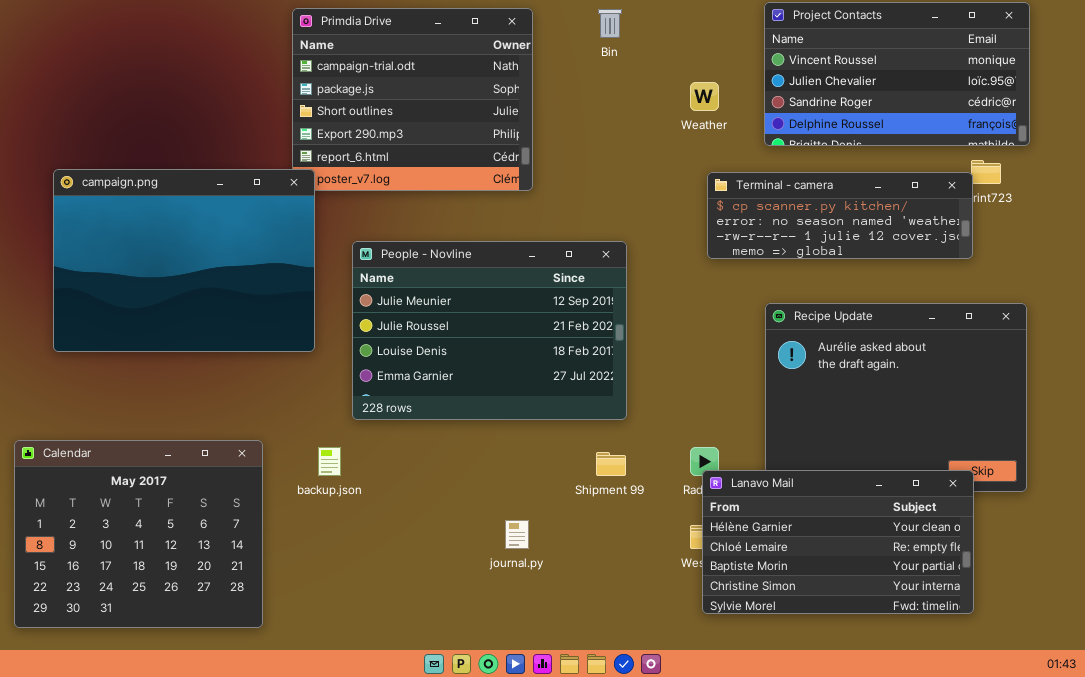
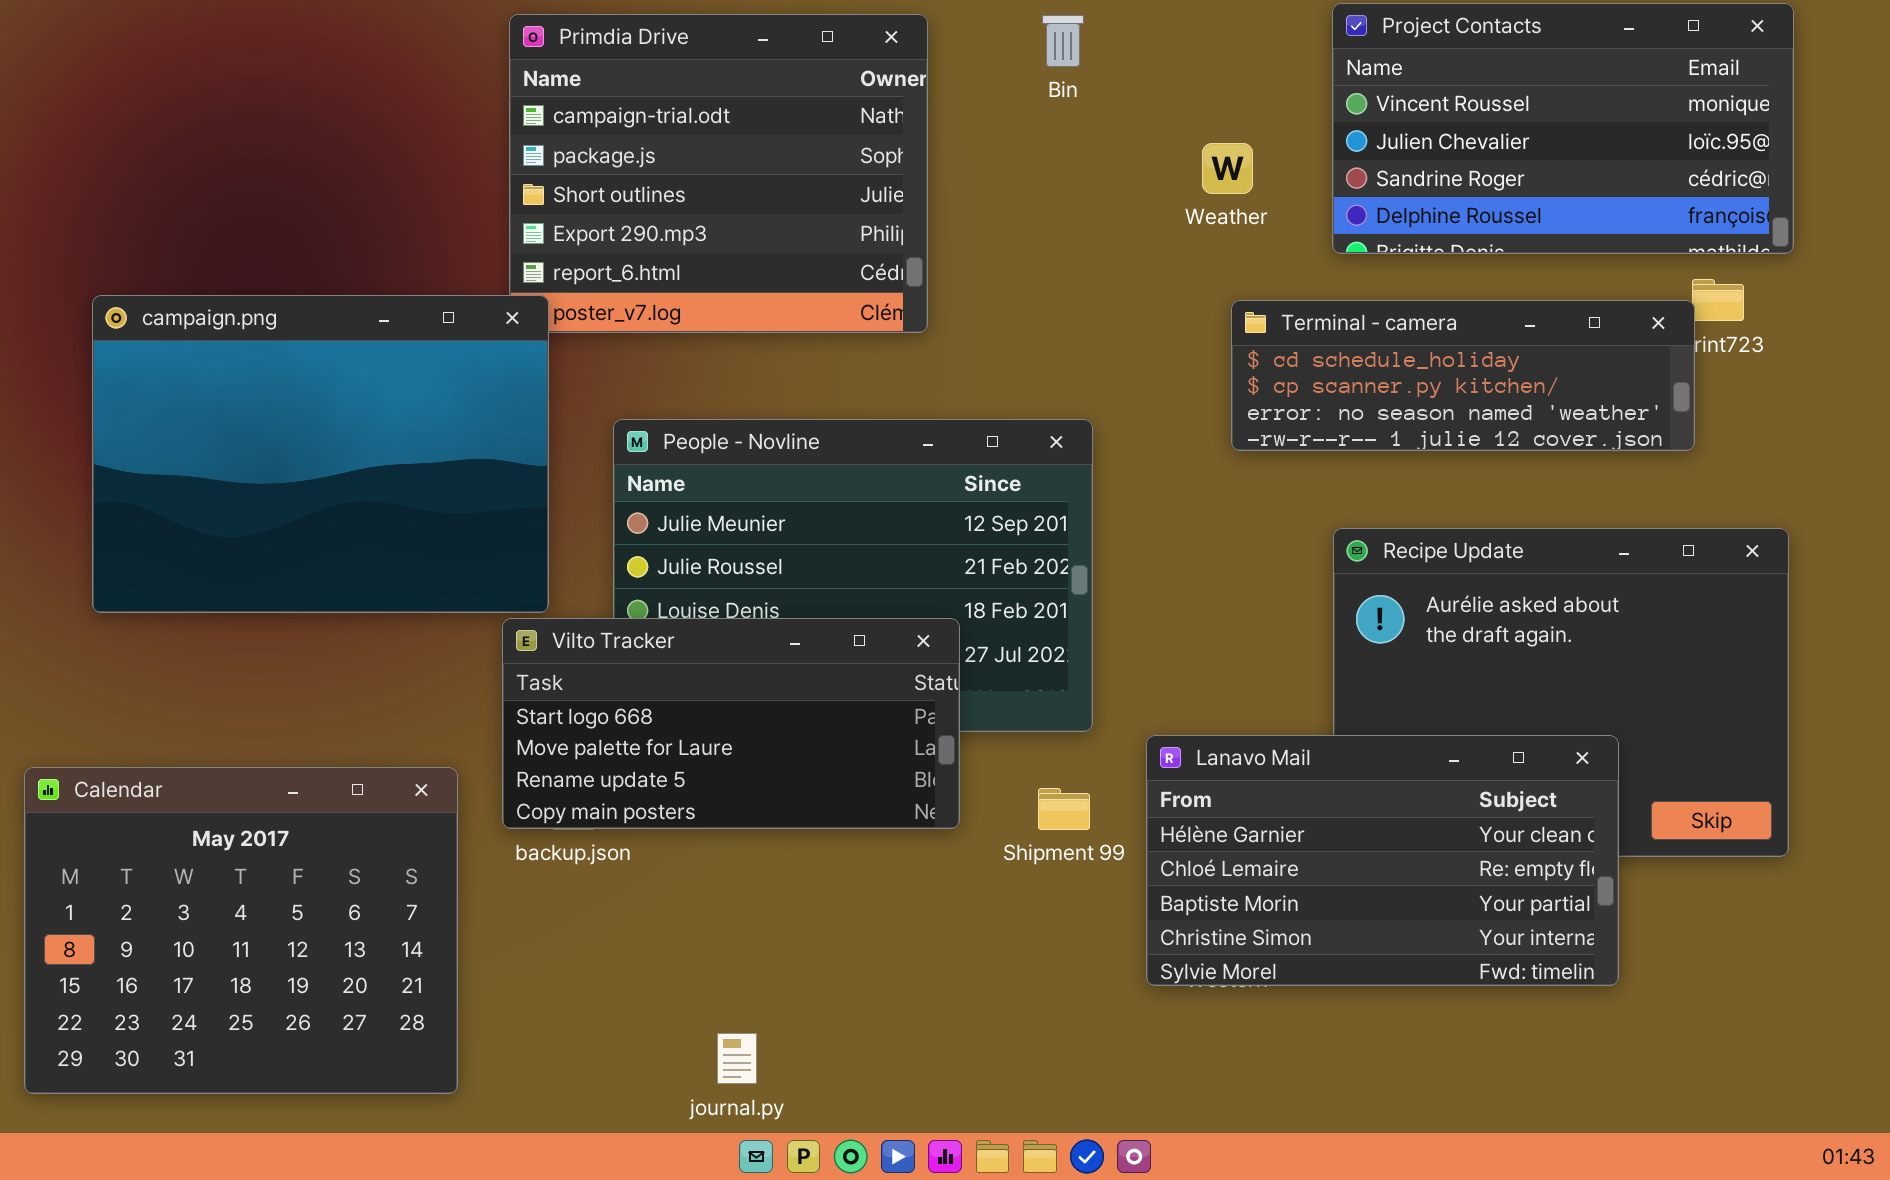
Terminal - camera: [707,172,973,259] -> [1231,300,1695,451], scrolled up 1 row
Vilto Tracker: none -> [502,618,960,829], opened
Lanavo Mail: [702,470,974,614] -> [1146,735,1619,986], moved
journal.py: [505,520,529,549] -> [717,1033,757,1084], moved

